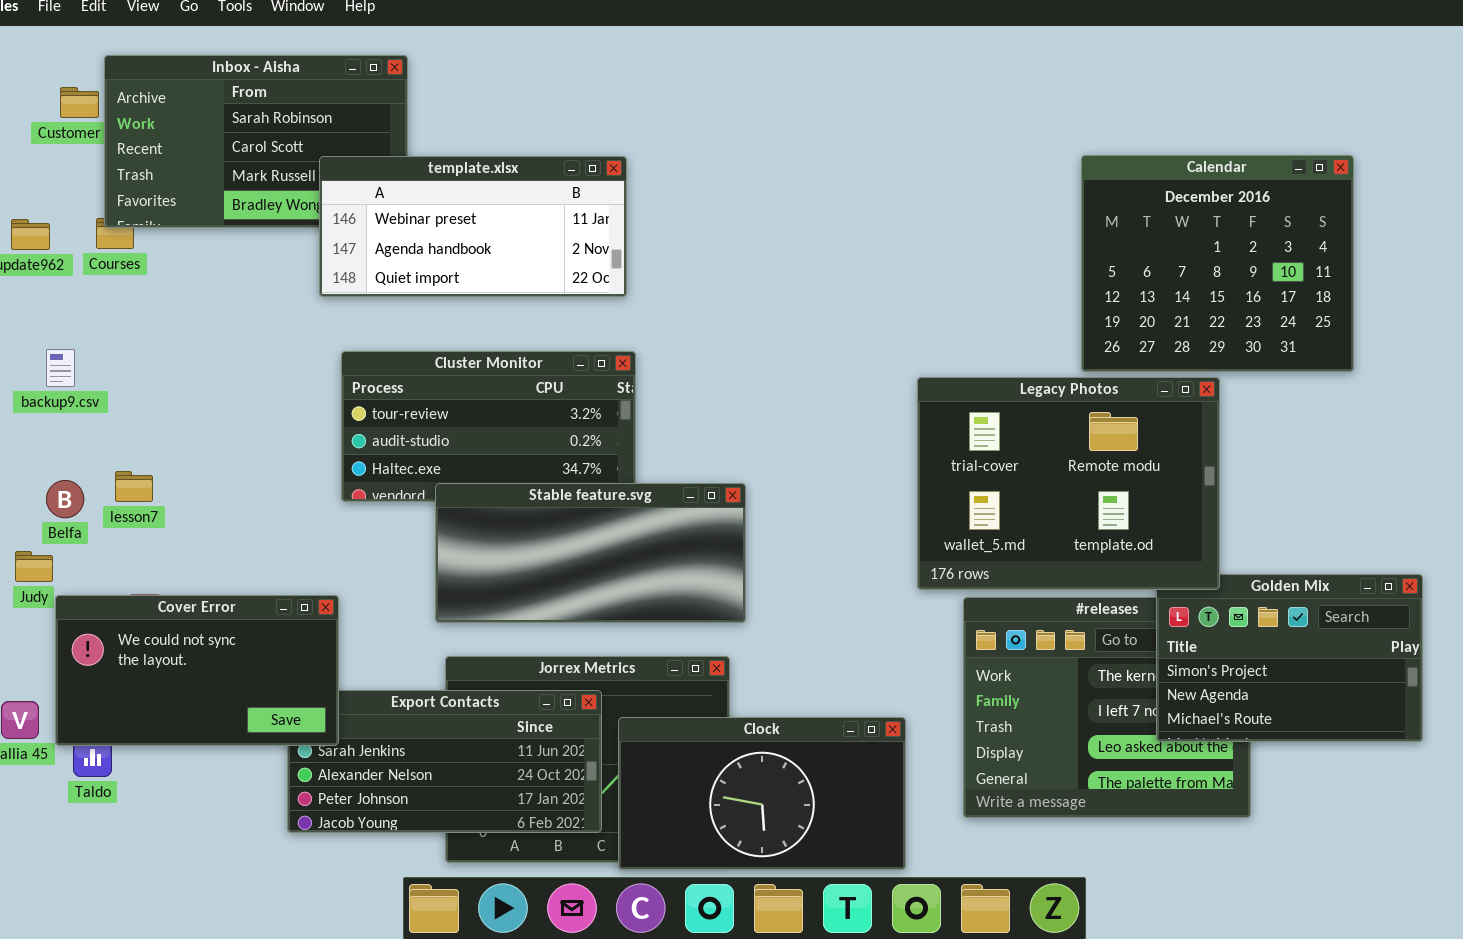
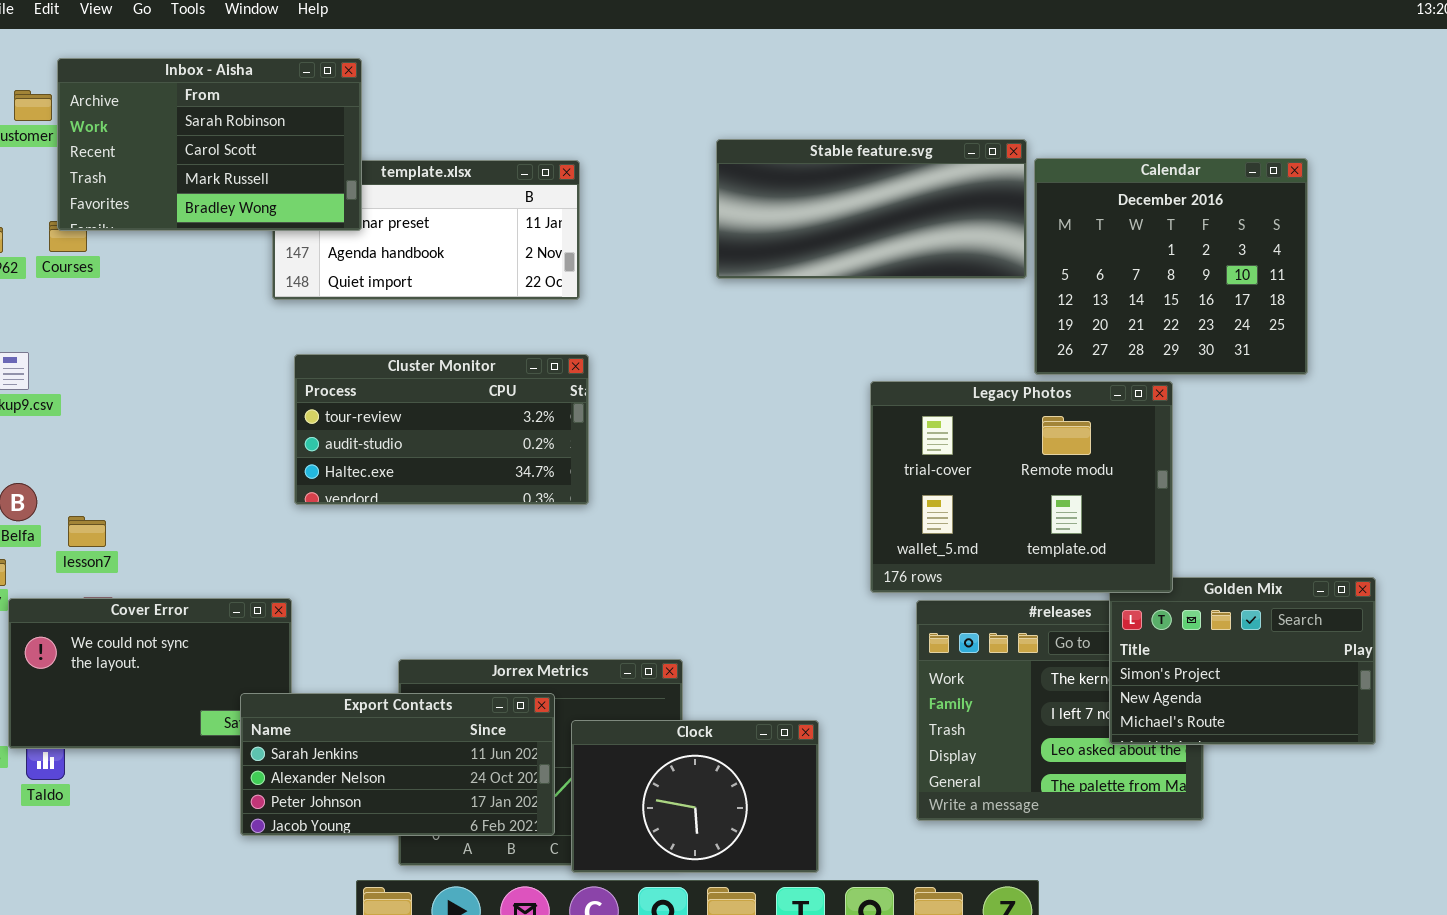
Inbox - Aisha: [104,55,408,228] -> [57,58,362,231], raised
lesson7: [115,471,153,502] -> [68,516,106,547], moved
Stable feature.svg: [435,483,746,623] -> [716,139,1027,279], moved
Export Contacts: [287,690,602,833] -> [240,693,555,836], raised
Clock: [618,717,906,870] -> [571,720,819,873], resized

